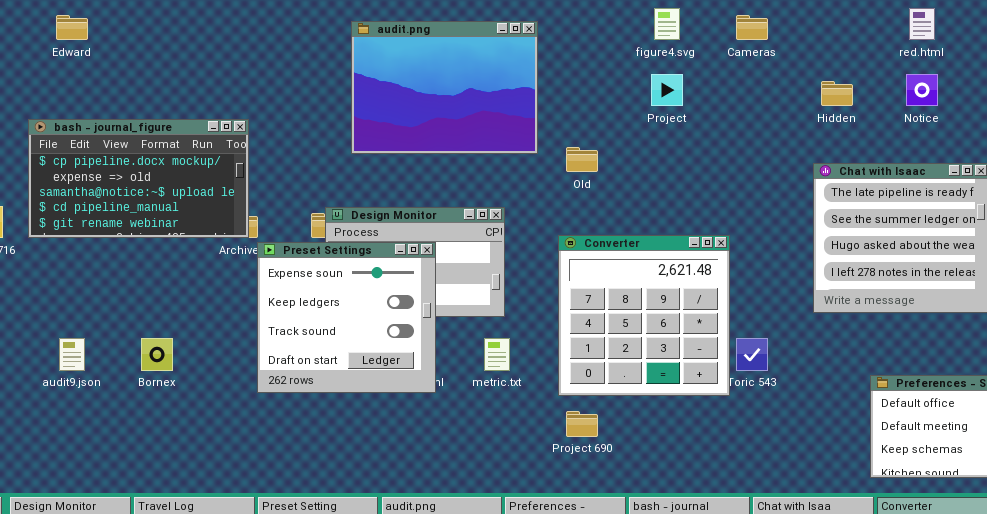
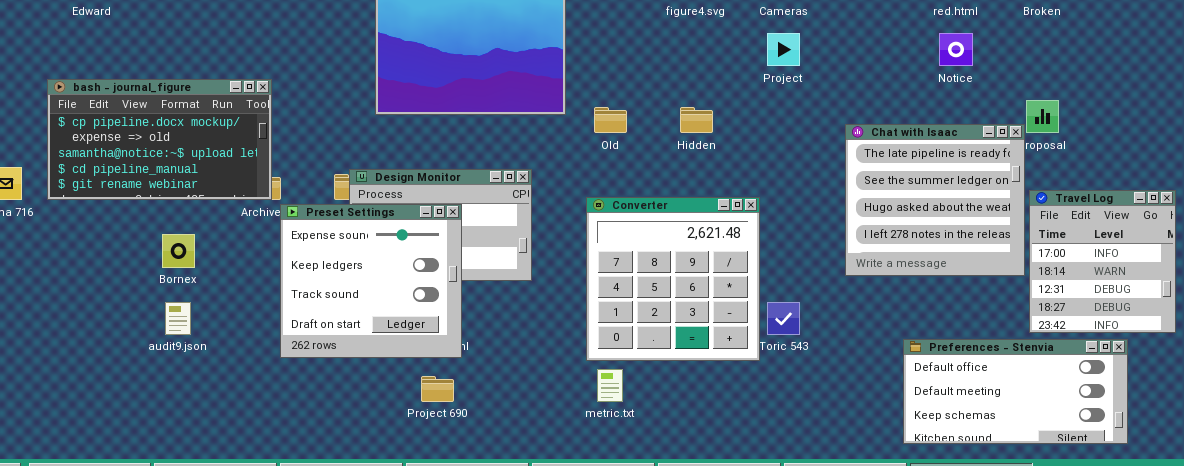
Project: [651,74,683,106] -> [767,33,800,66], moved
Hidden: [821,81,853,106] -> [680,107,713,133], moved
audit9.json: [59,338,85,371] -> [165,302,191,335], moved
Bornex: [141,338,173,371] -> [162,234,195,268], moved
metric.txt: [484,338,510,371] -> [597,369,623,402], moved
Project 690: [566,411,598,437] -> [421,376,454,402], moved

